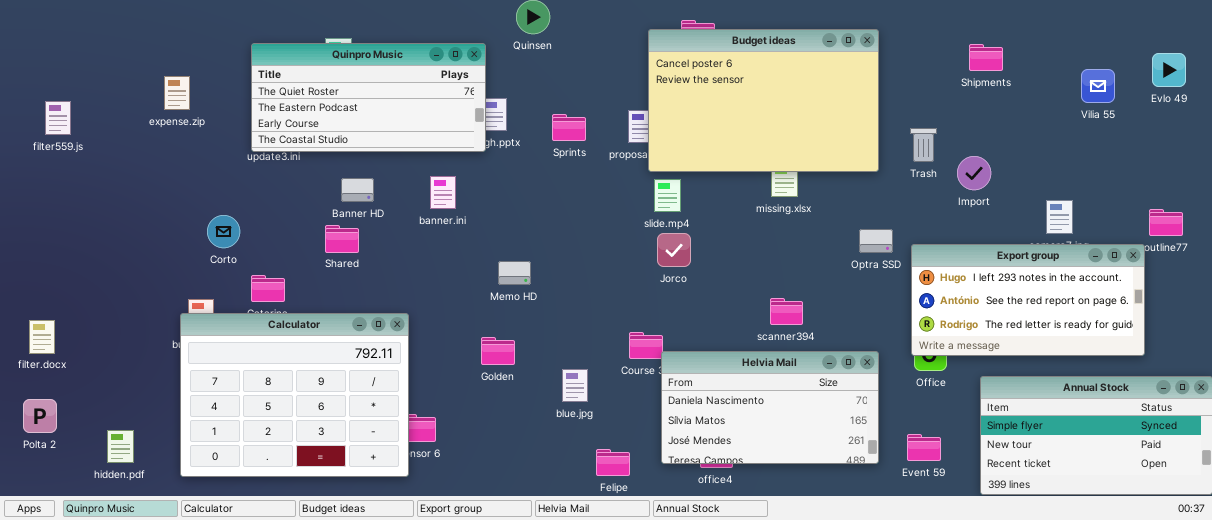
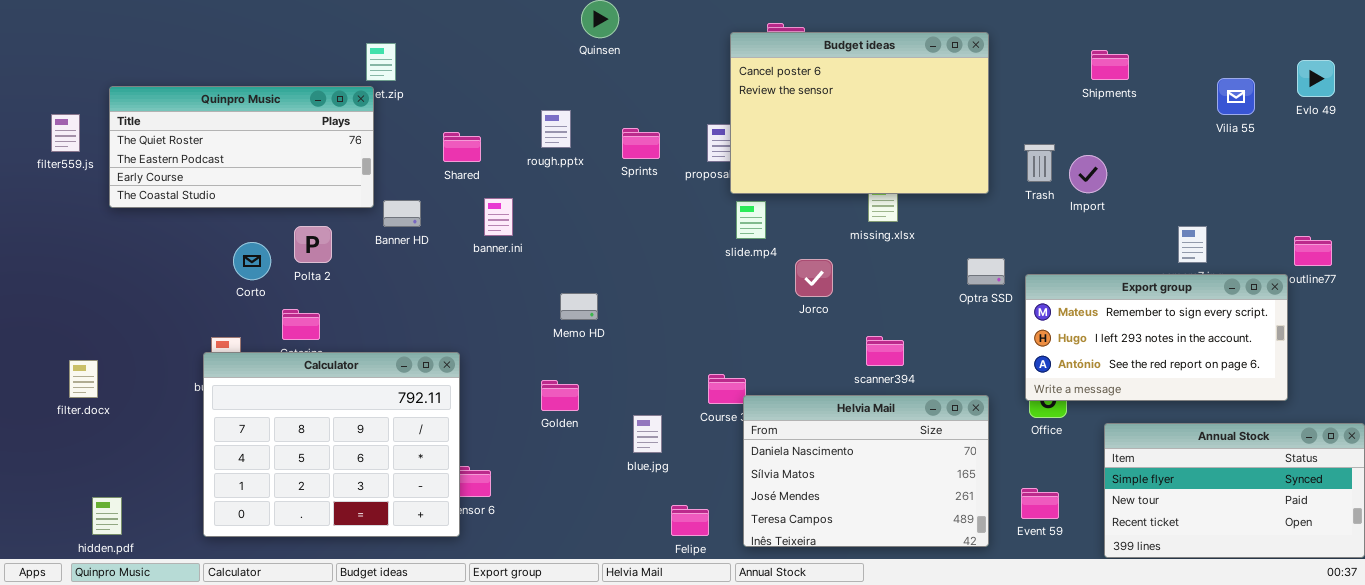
Quinpro Music: [251,43,486,152] -> [109,86,374,208], moved
Import: [957,156,991,190] -> [1069,155,1107,193], moved
Shared: [325,225,359,253] -> [443,132,481,162], moved
Jorco: [657,233,691,267] -> [795,259,833,297], moved
Export group: [911,244,1145,356] -> [1025,274,1288,401], scrolled up 1 row
filter.docx: [29,320,55,354] -> [69,360,98,398], moved
Helvia Mail: [661,351,879,464] -> [743,395,989,547], resized
Polta 2: [23,399,57,433] -> [294,226,332,263], moved
hidden.pdf: [107,430,134,463] -> [92,497,122,535], moved

